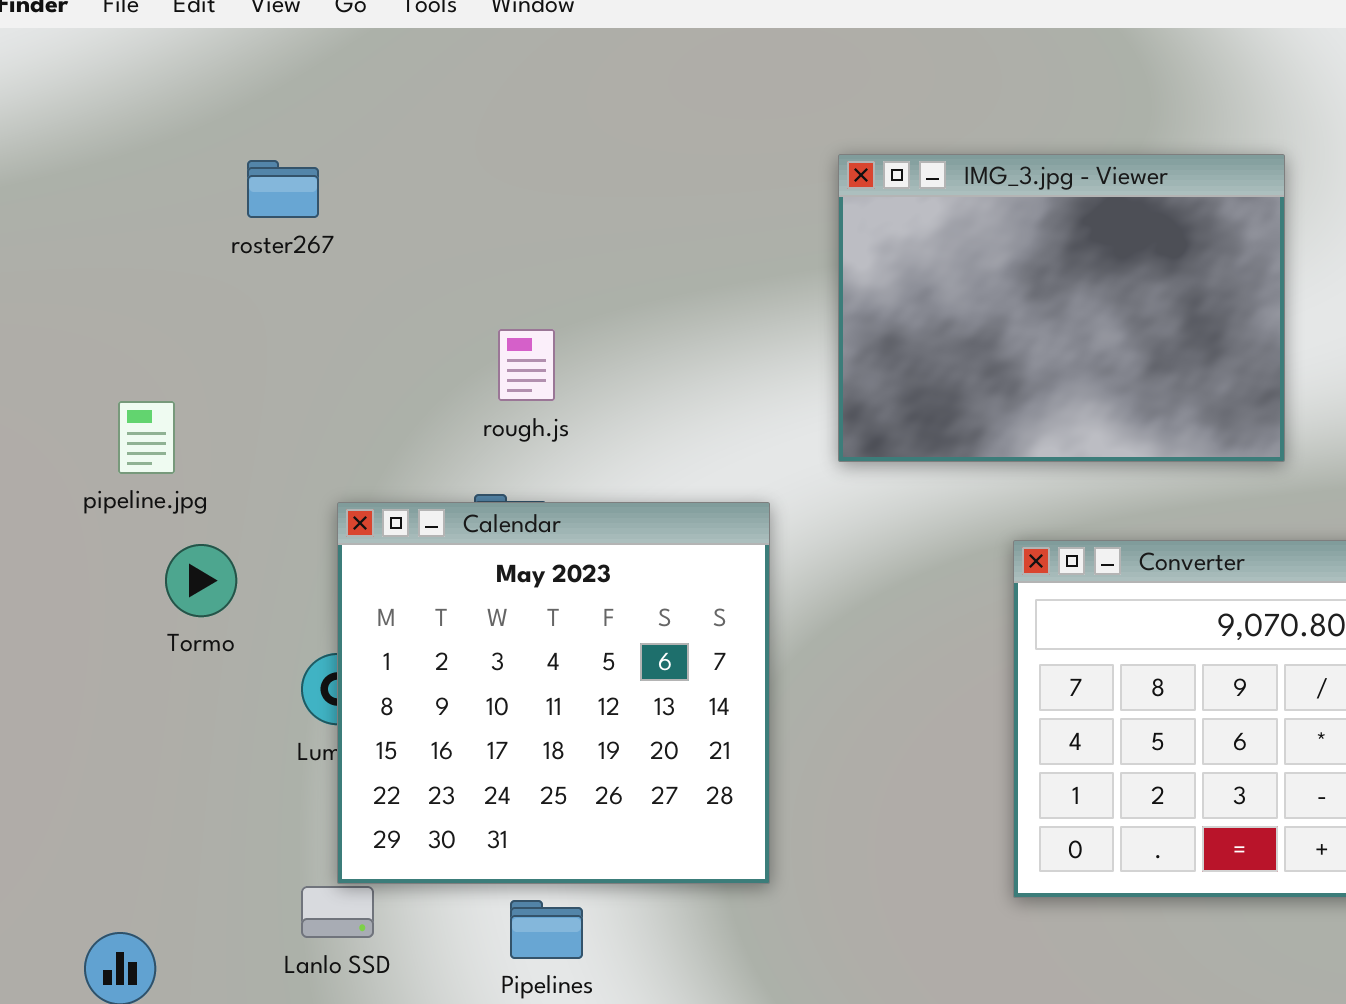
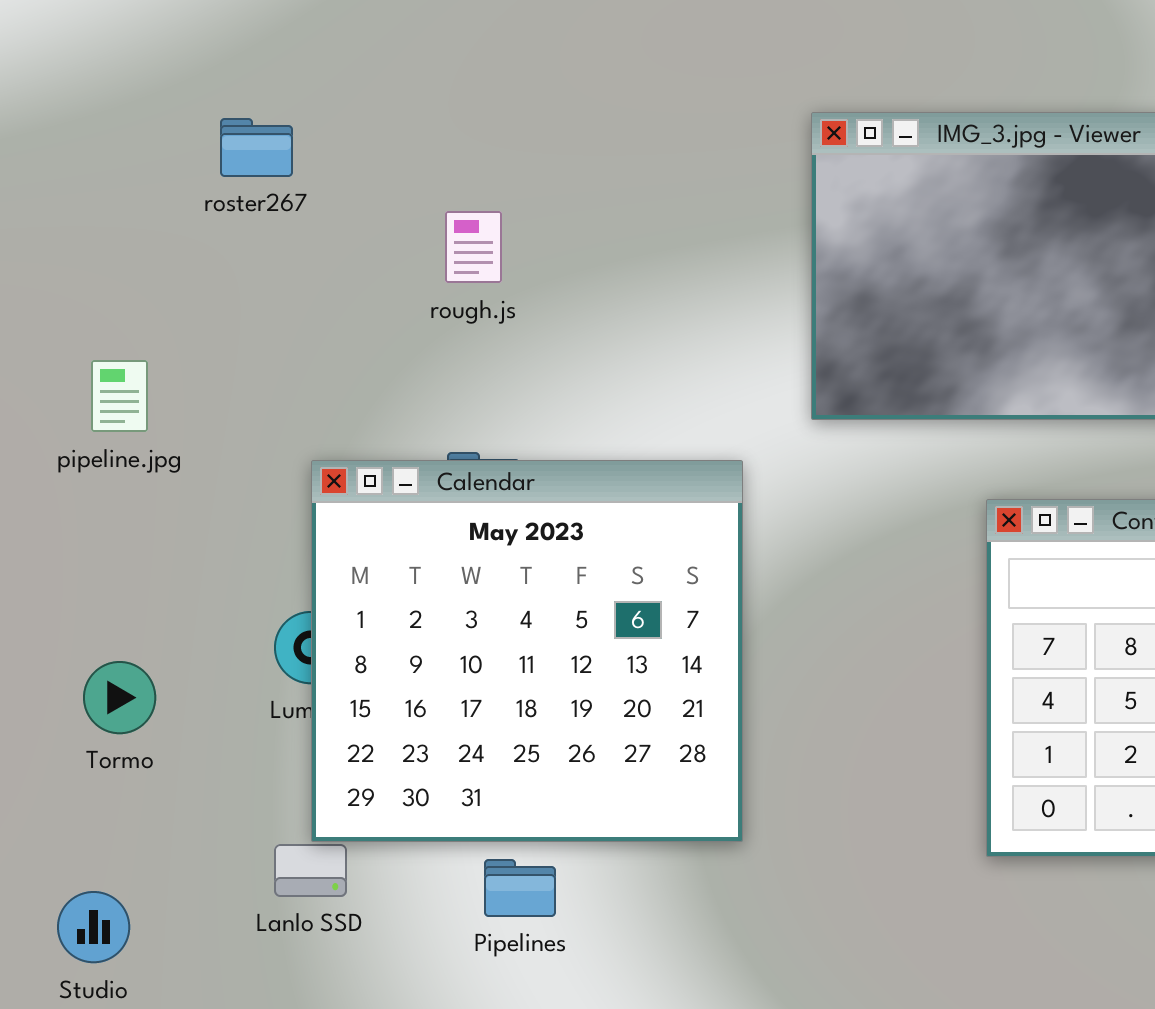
rough.js: [498,329,555,401] -> [445,211,502,283], moved
Tormo: [165,544,237,617] -> [83,661,156,734], moved

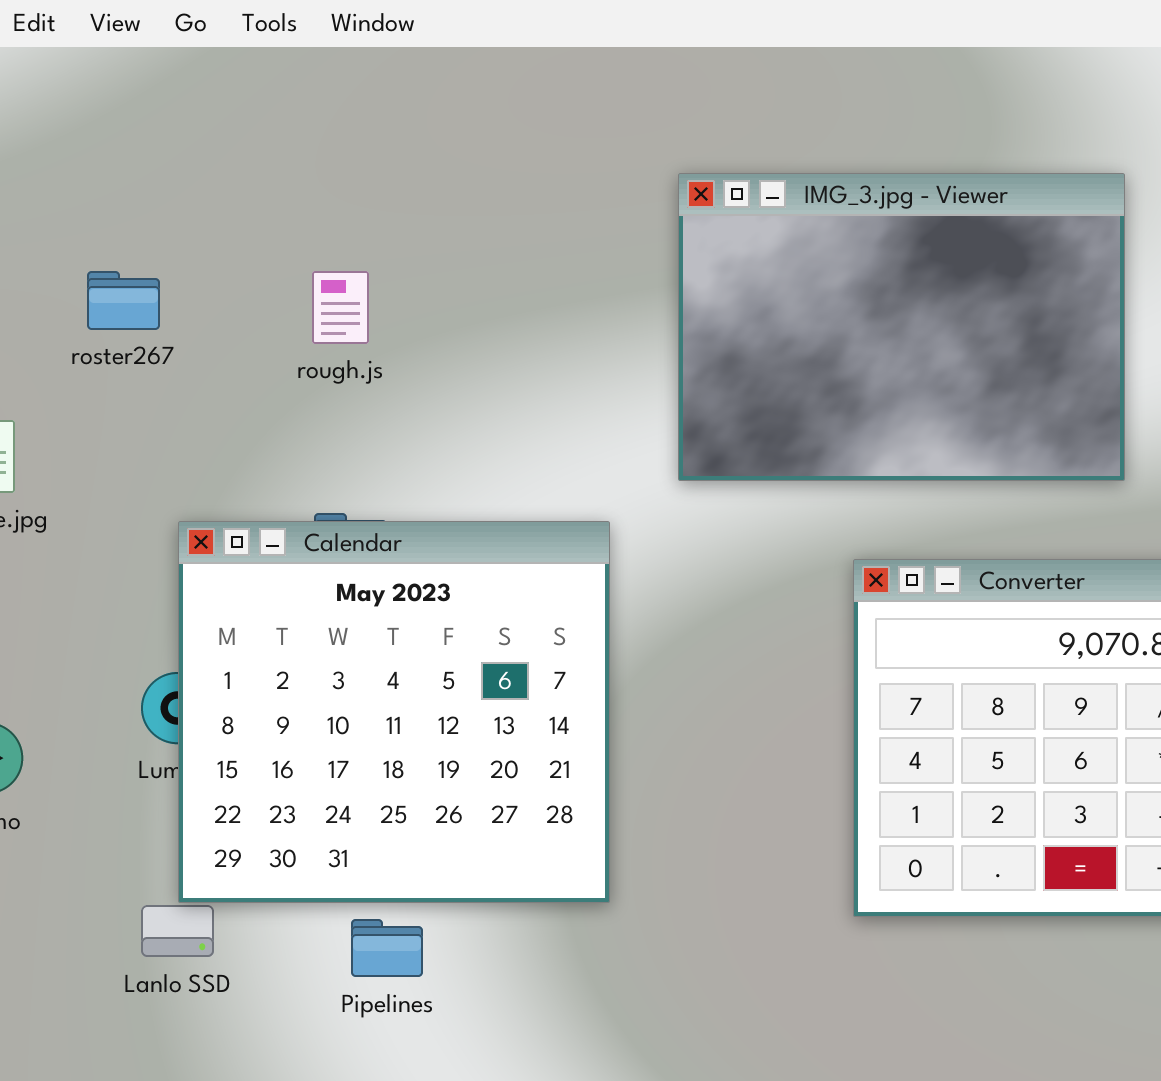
roster267: [220,118,293,177] -> [87,271,160,330], moved

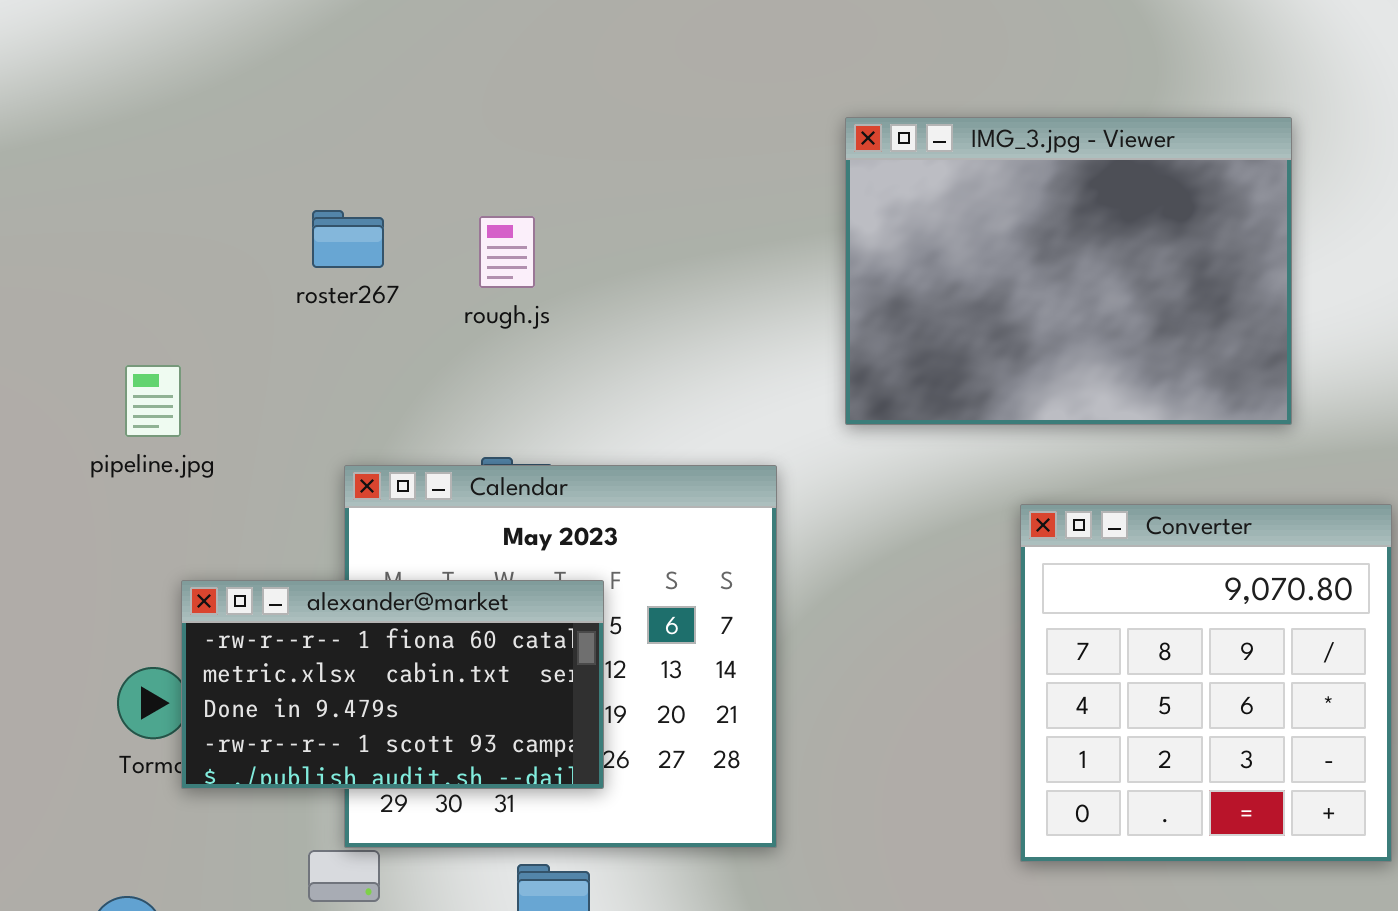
roster267: [87,271,160,330] -> [312,210,384,268], moved
alexander@market: none -> [181,580,604,789], opened

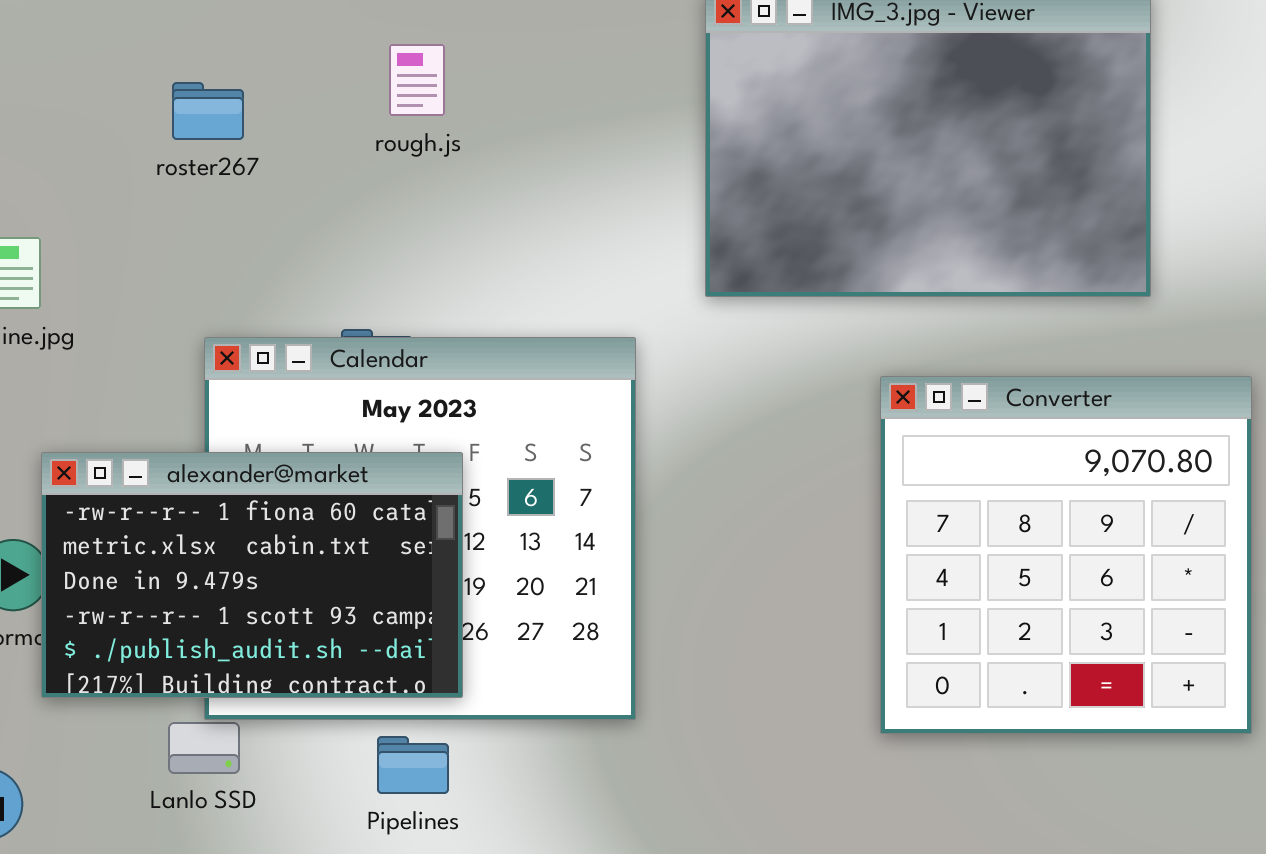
rough.js: [479,216,535,288] -> [389,44,445,116], moved
alexander@market: [181,580,604,789] -> [41,452,463,698], resized

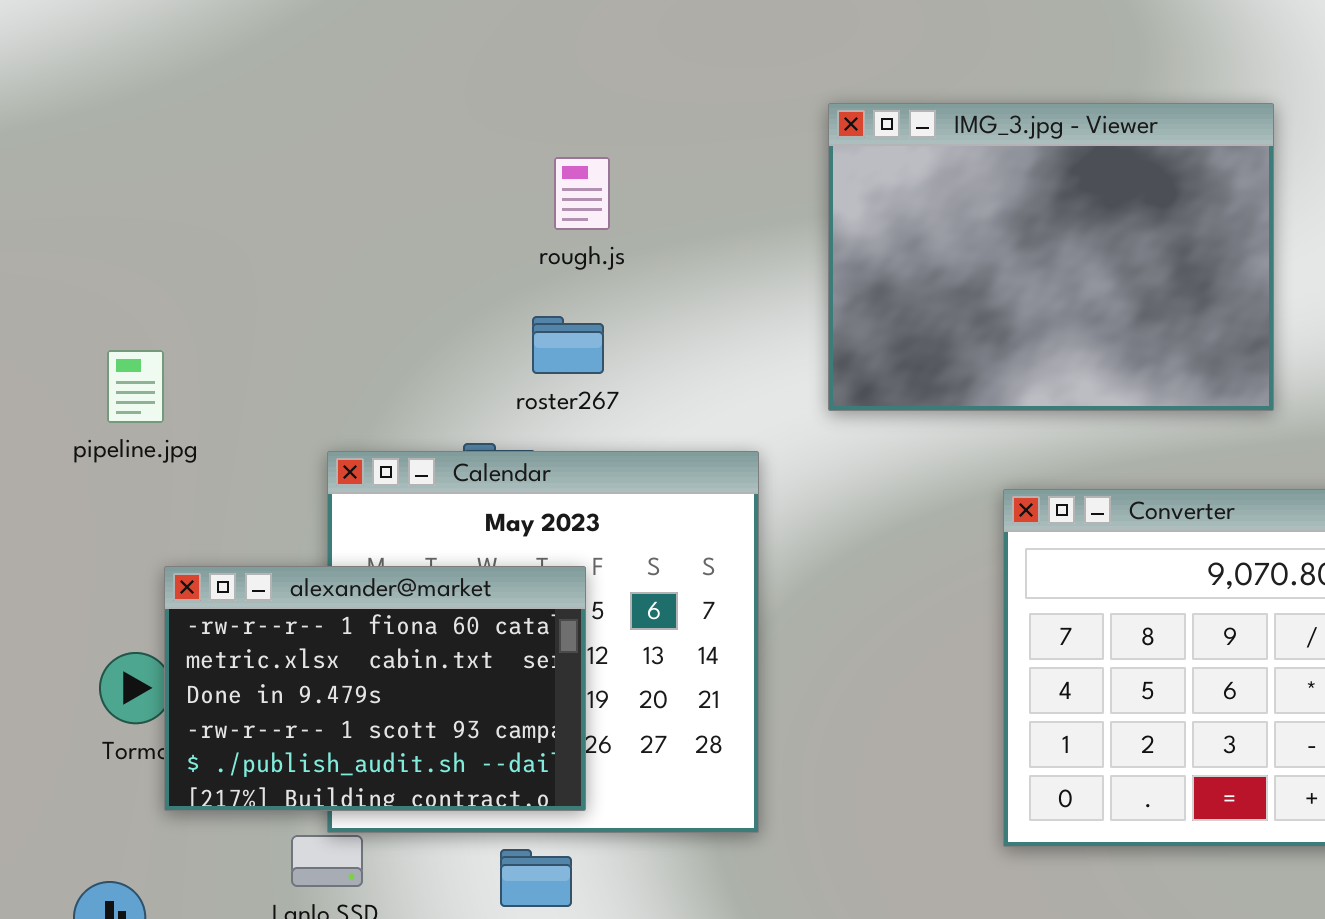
rough.js: [389,44,445,116] -> [554,157,610,230], moved
roster267: [172,82,244,140] -> [532,316,604,374], moved

